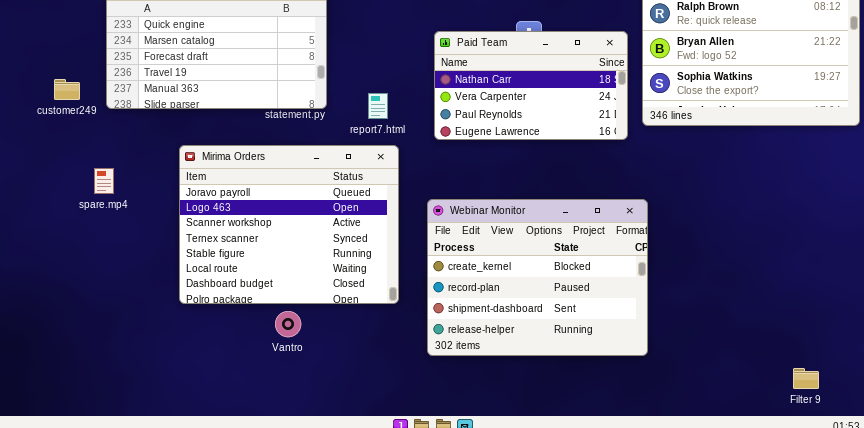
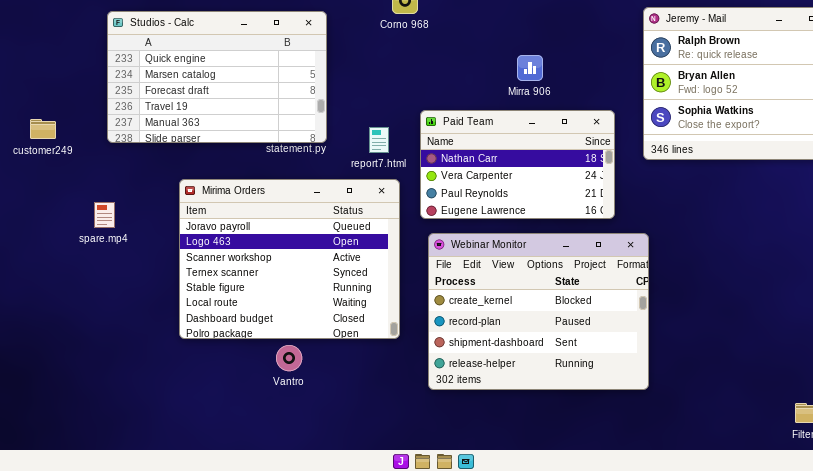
Paid Team: [434,31,628,140] -> [420,110,615,219], moved
customer249: [54,79,80,100] -> [30,119,56,139], moved

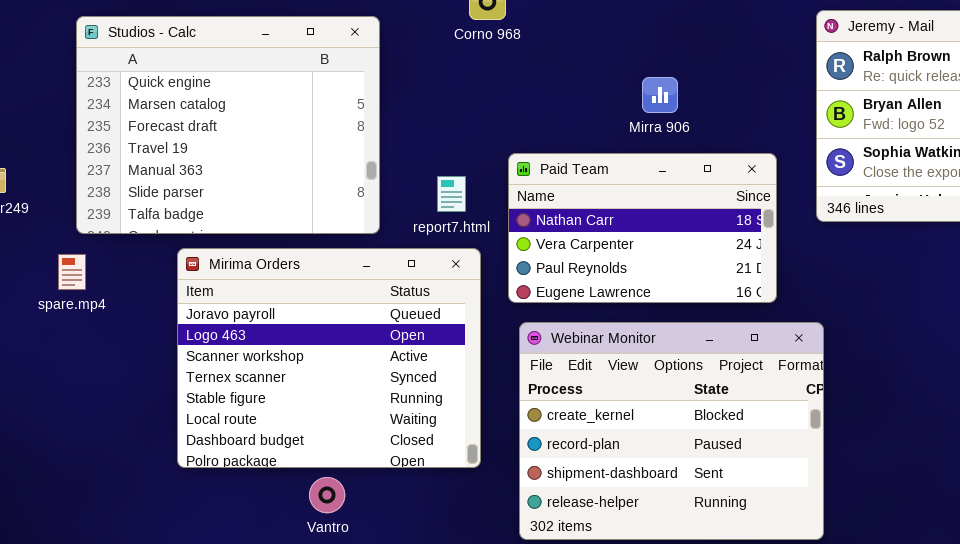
Studios - Calc: [107,11,327,143] -> [76,16,380,234], resized
spare.mp4: [94,202,115,228] -> [58,254,86,290], moved

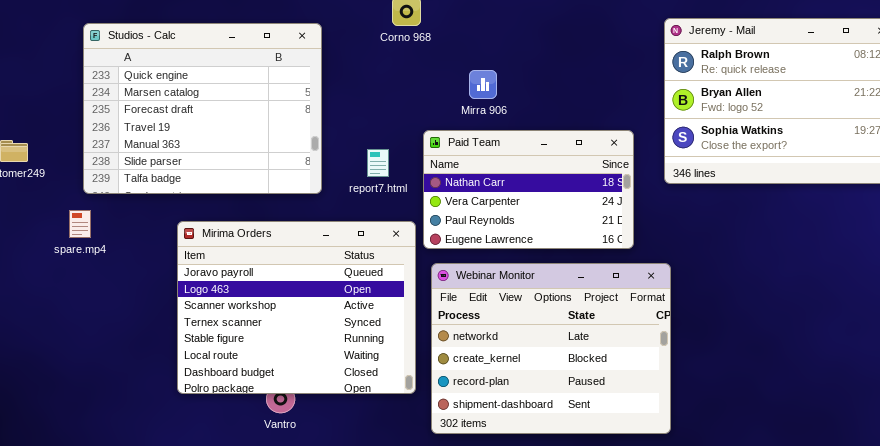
Mirra 906: [642,77,678,113] -> [469,70,497,99], moved
Mirima Orders: [177,248,481,468] -> [177,221,416,394], moved
Webinar Monitor: [519,322,824,540] -> [431,263,671,434], scrolled up 1 row

